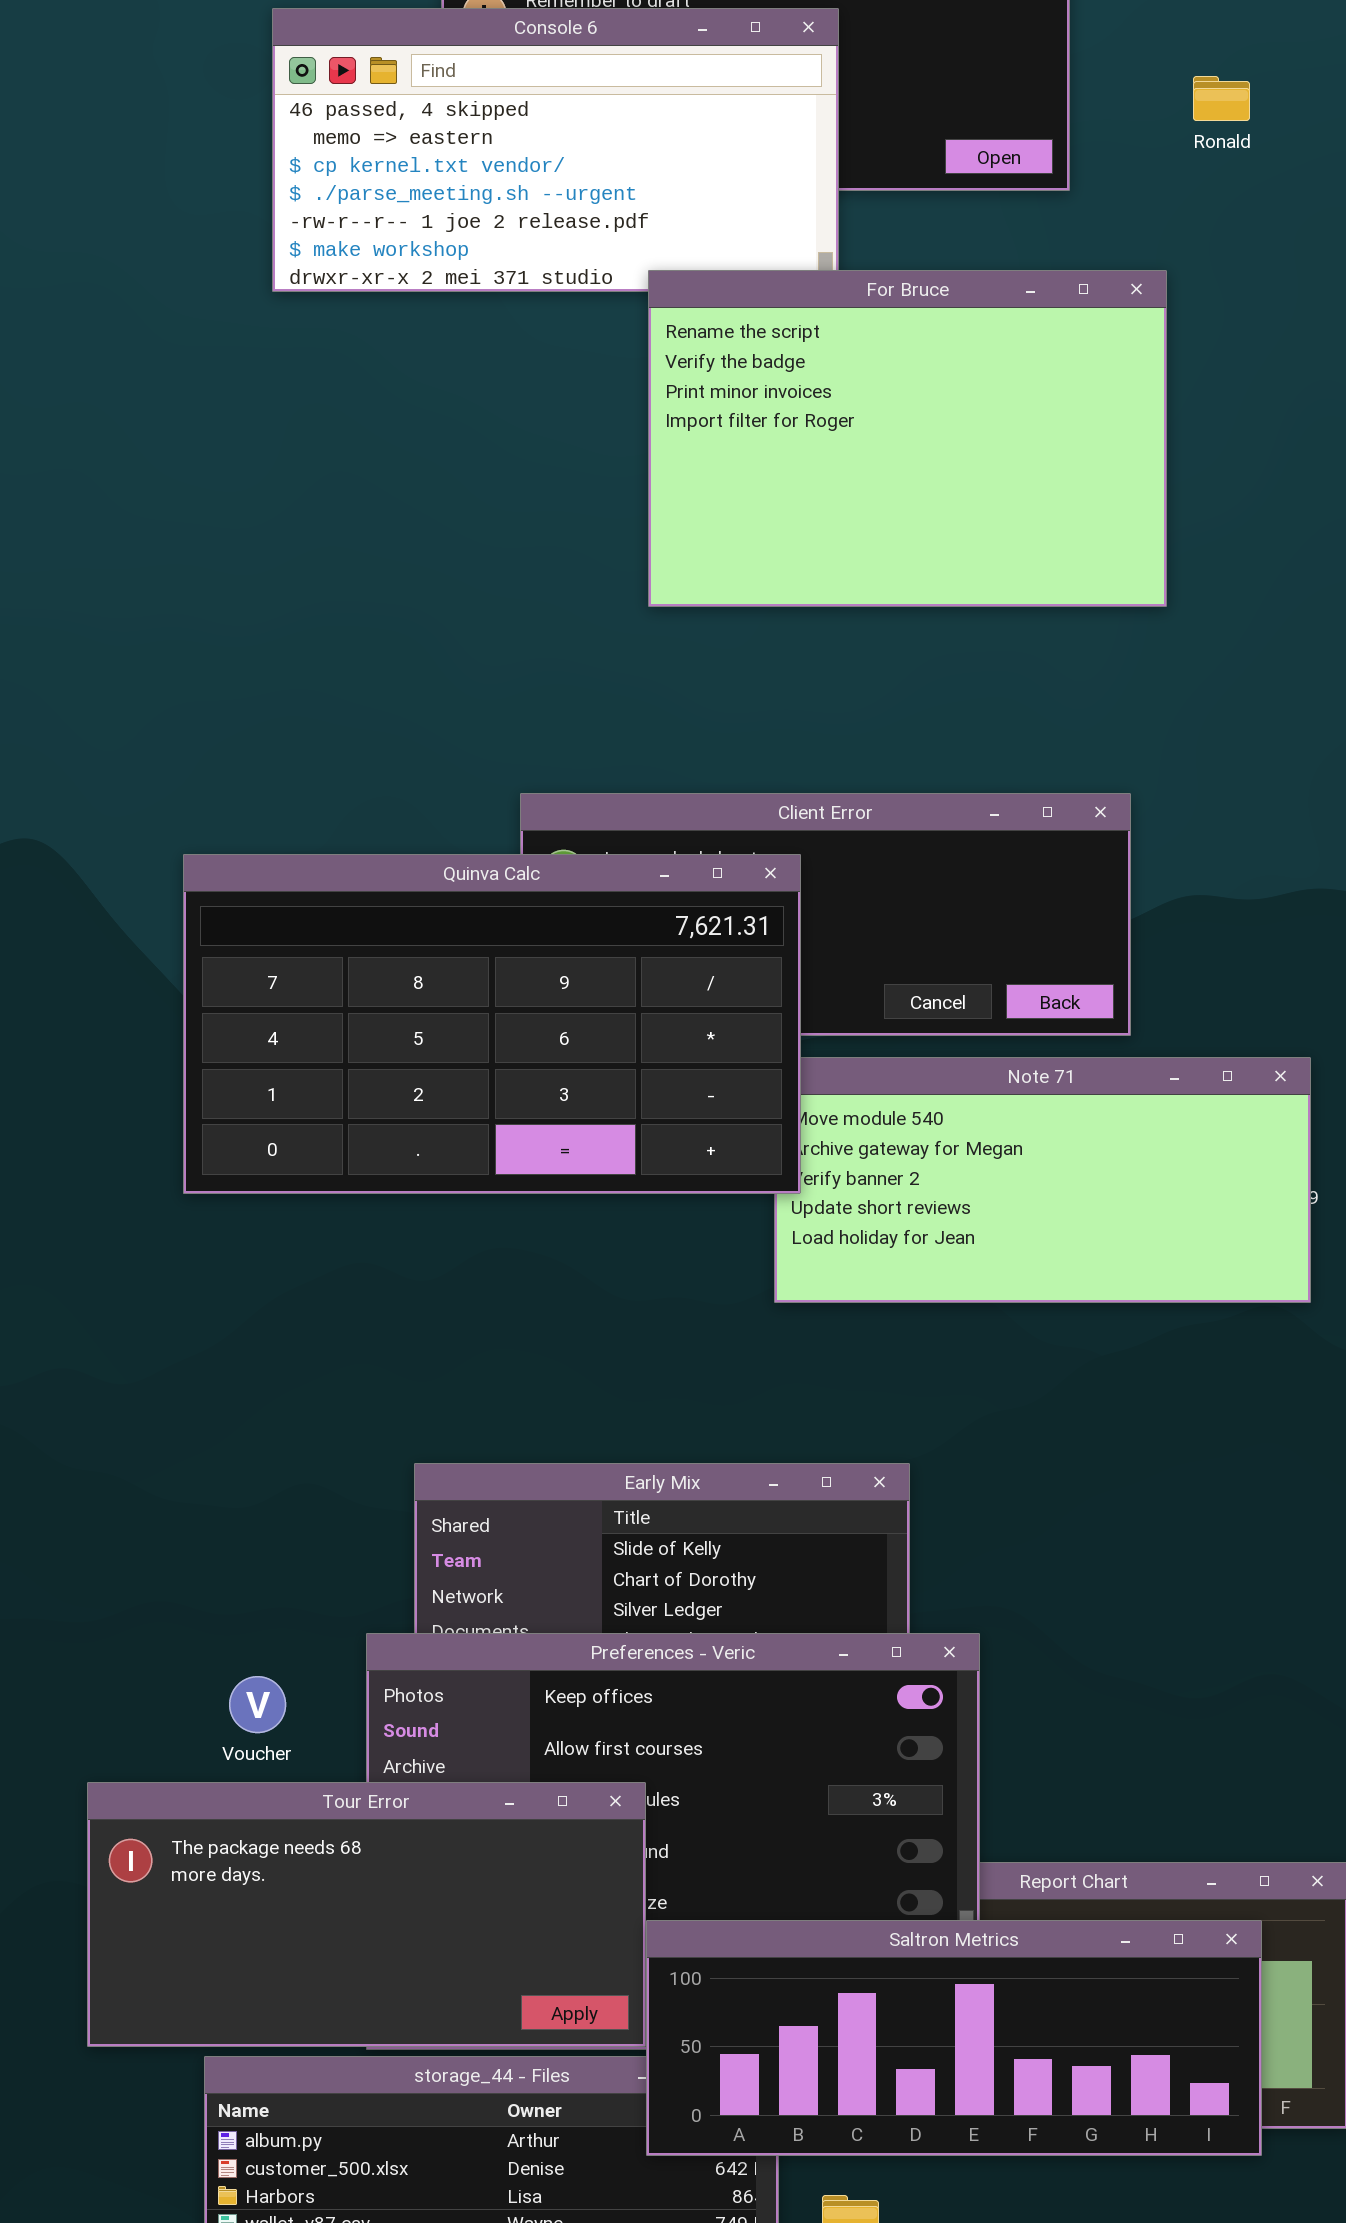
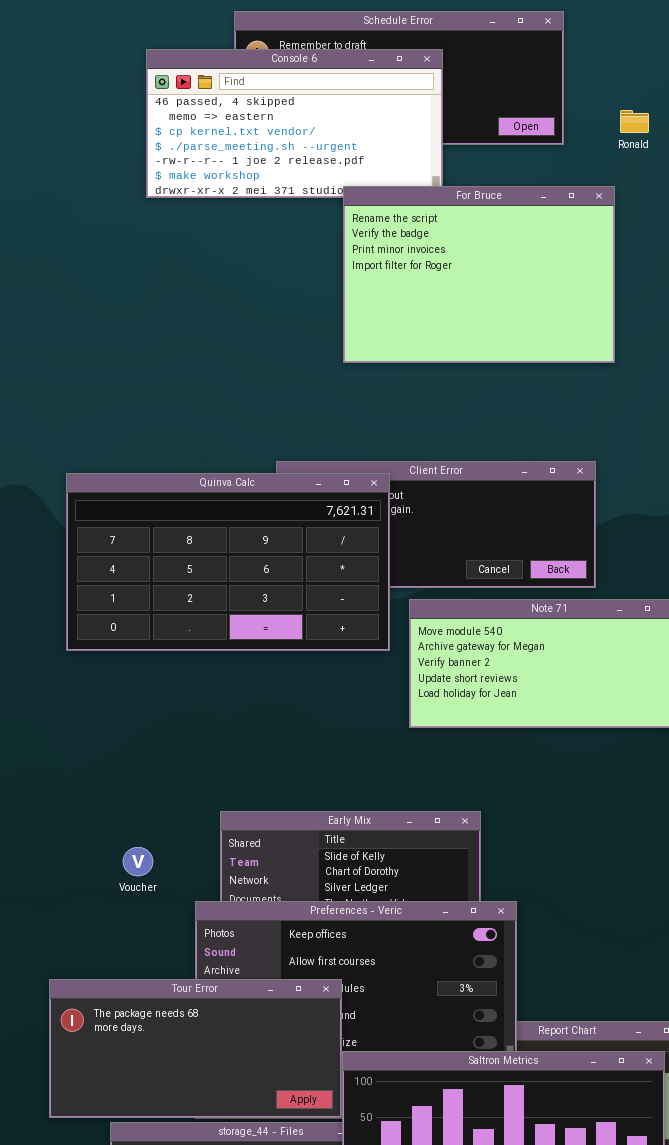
Ronald: [1193,76,1250,121] -> [620,110,649,133], moved
Quinva Calc: [183,854,801,1194] -> [66,473,390,651], moved
Voucher: [229,1676,286,1733] -> [123,847,153,876], moved

